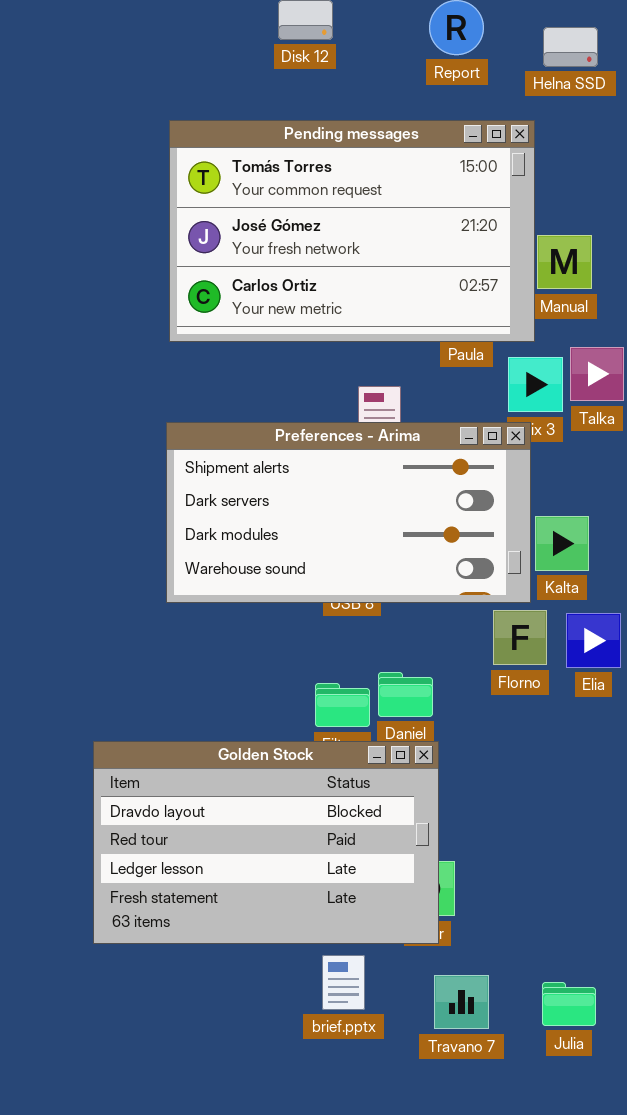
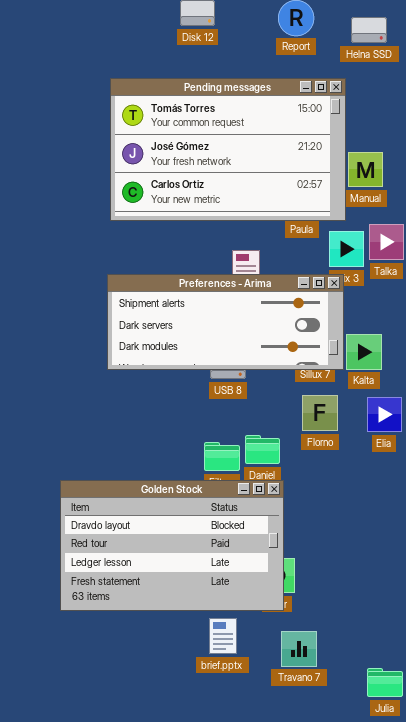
Preferences - Arima: [166,422,531,603] -> [107,274,344,370], resized
Florno: [493,610,547,665] -> [302,395,338,431], moved
Julia: [542,982,596,1026] -> [367,668,403,697], moved

